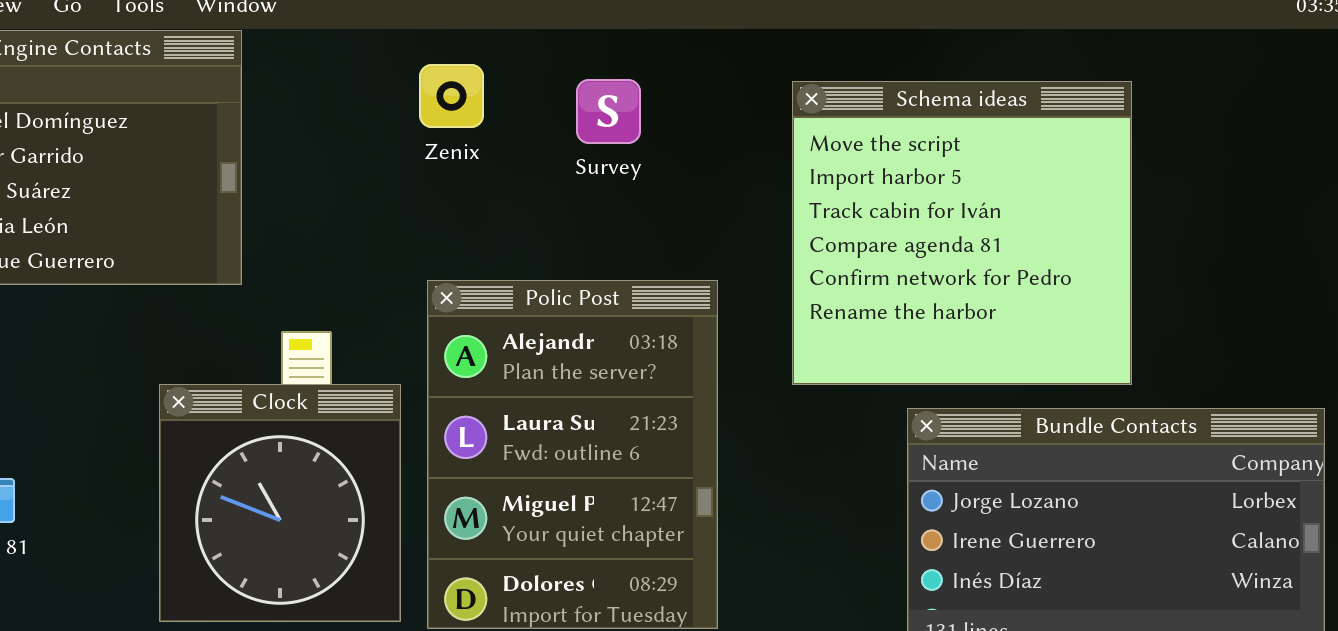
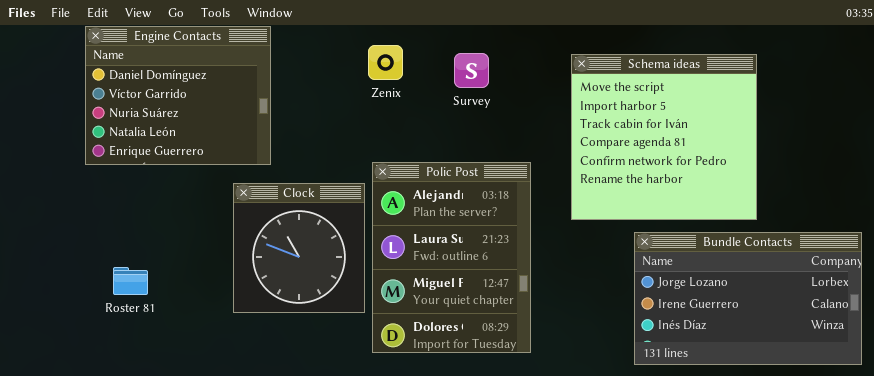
Clock: [159,384,401,622] -> [233,183,365,313], moved

